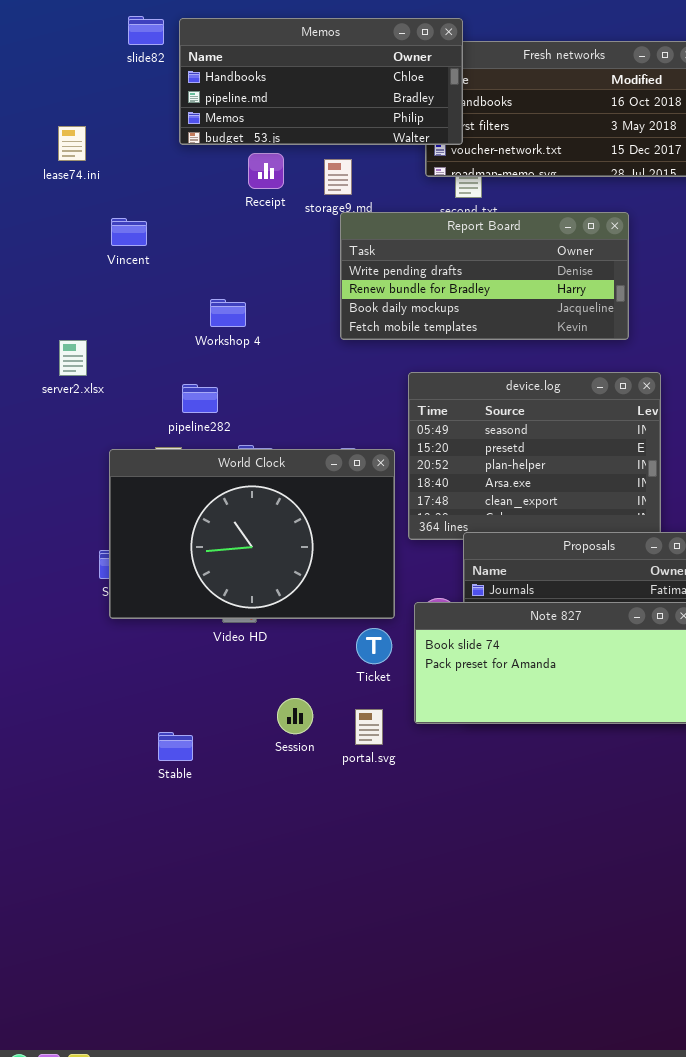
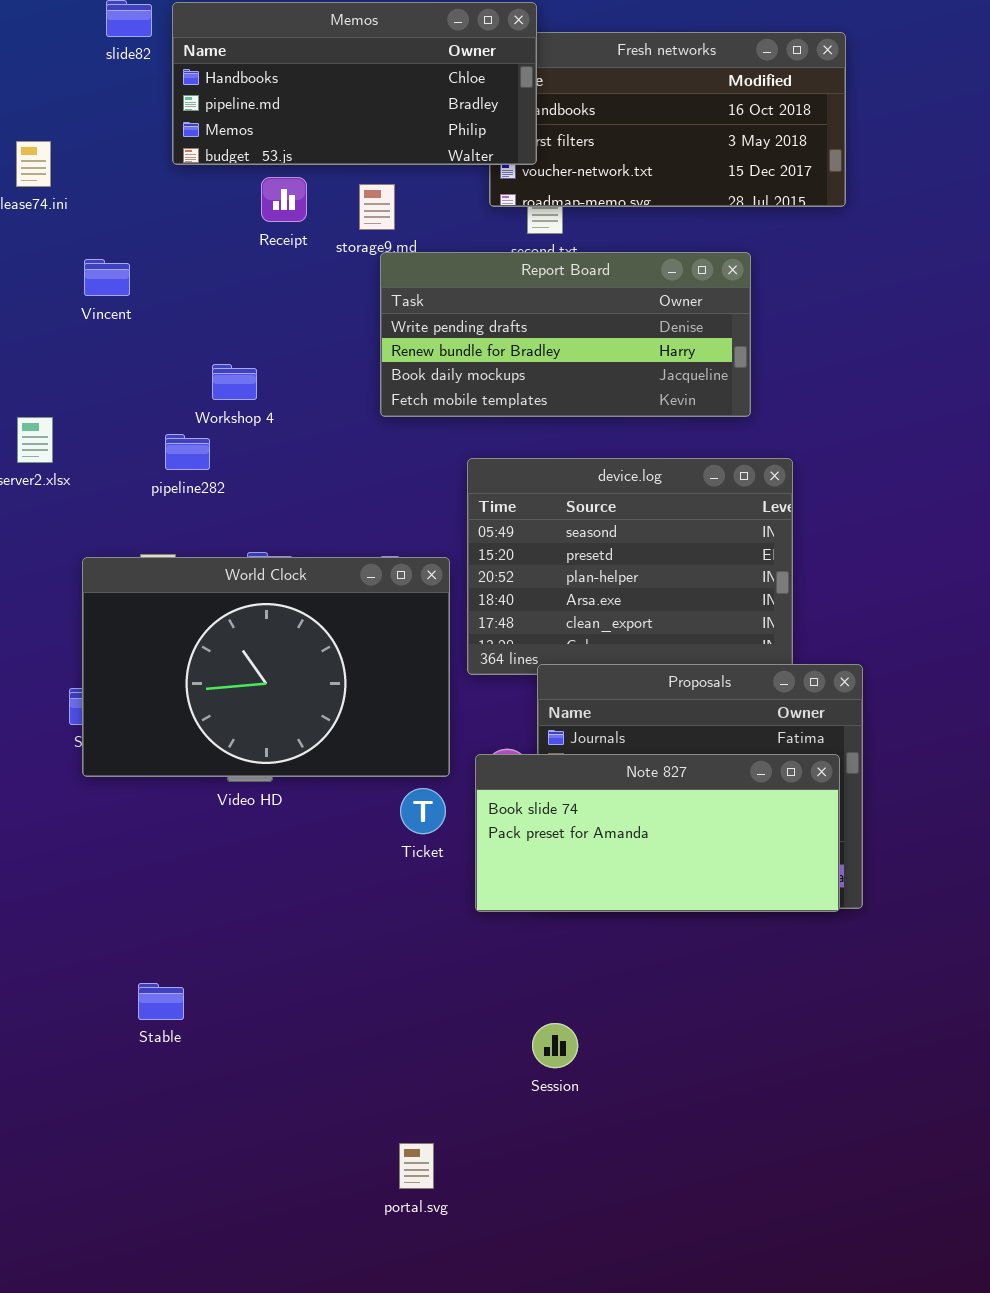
pipeline282: [182,384,218,413] -> [165,434,210,470], moved
Session: [277,698,313,734] -> [532,1023,578,1068], moved
portal.svg: [355,709,383,745] -> [399,1143,434,1189], moved
Stable: [158,732,193,761] -> [138,983,184,1020], moved

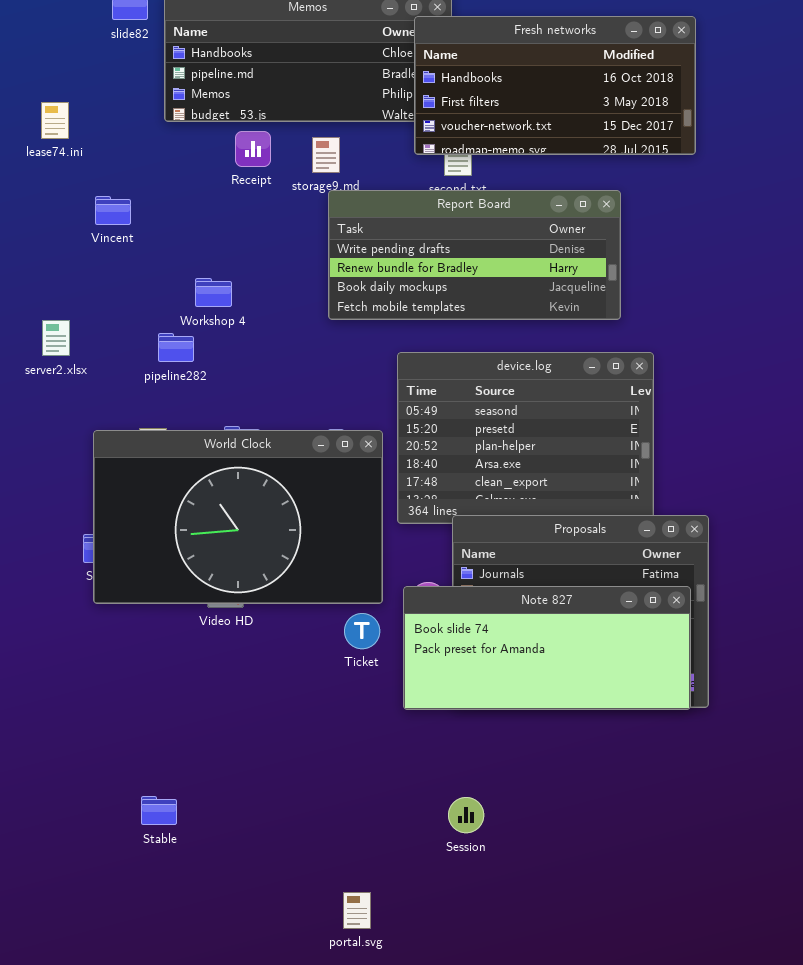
Fresh networks: [489,32,846,207] -> [414,16,696,155], raised
Stable: [138,983,184,1020] -> [141,796,177,825], moved

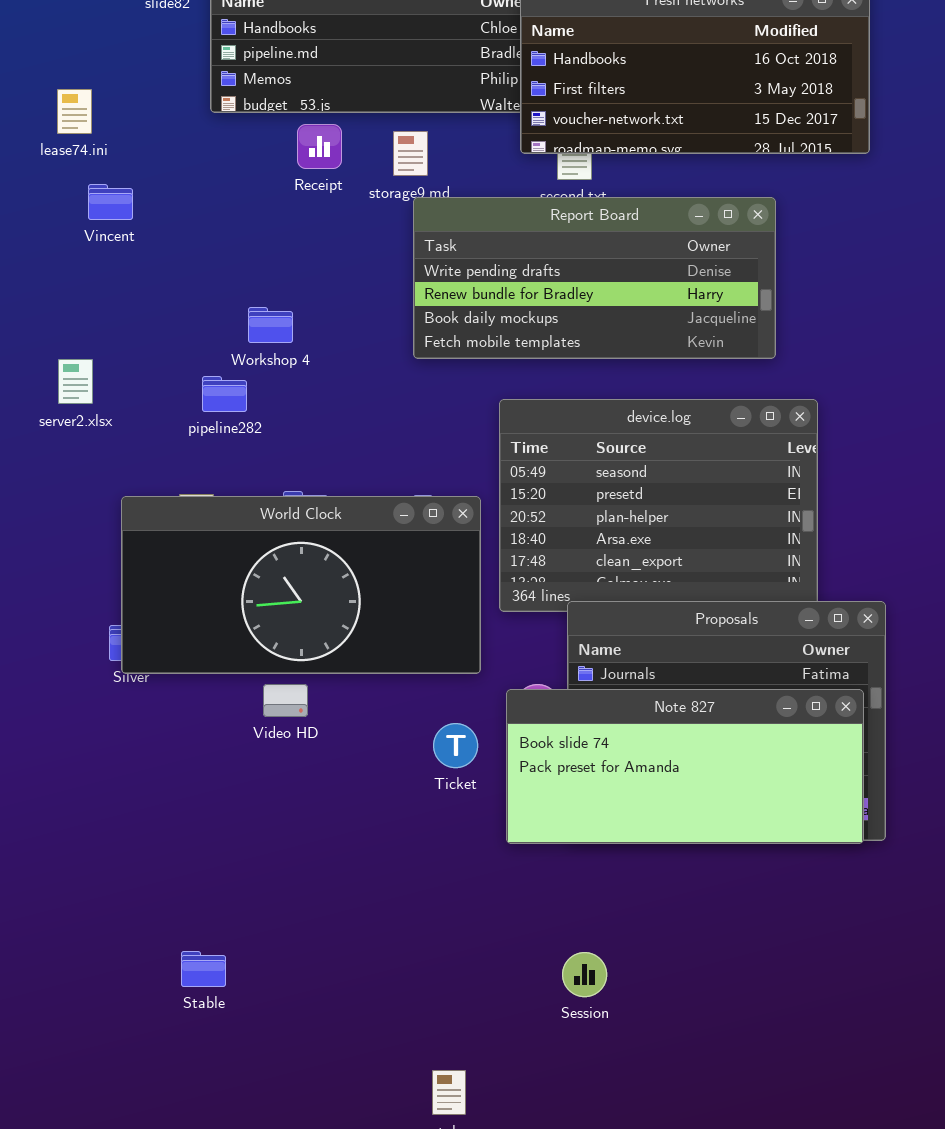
Vincent: [95,196,131,225] -> [88,184,133,220], moved
World Clock: [93,430,383,604] -> [121,496,481,674], resized

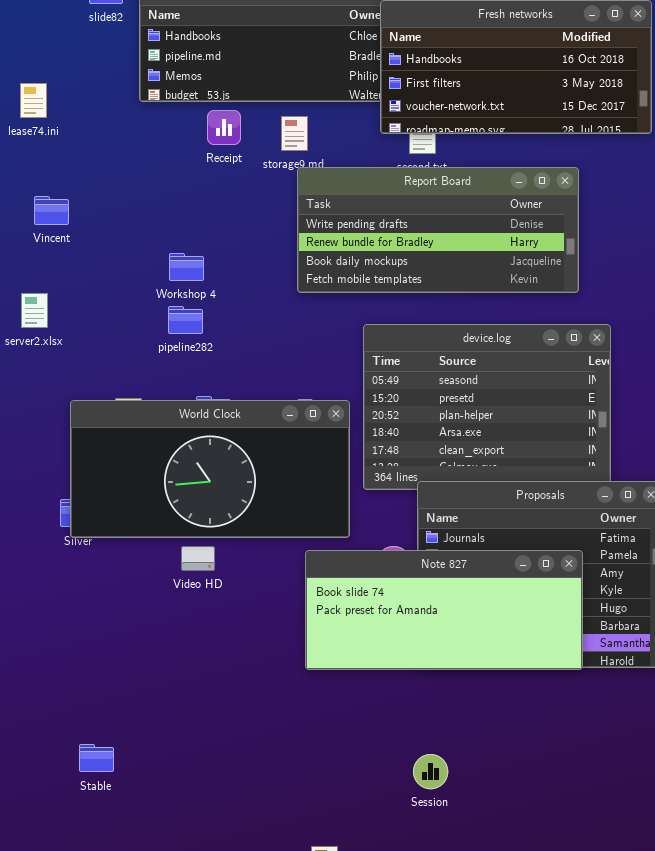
Vincent: [88,184,133,220] -> [34,196,69,225], moved
pipeline282: [202,376,247,412] -> [168,306,203,334], moved
Note 827: [506,689,864,844] -> [305,550,583,670], moved
Stable: [181,951,226,987] -> [79,744,114,772], moved

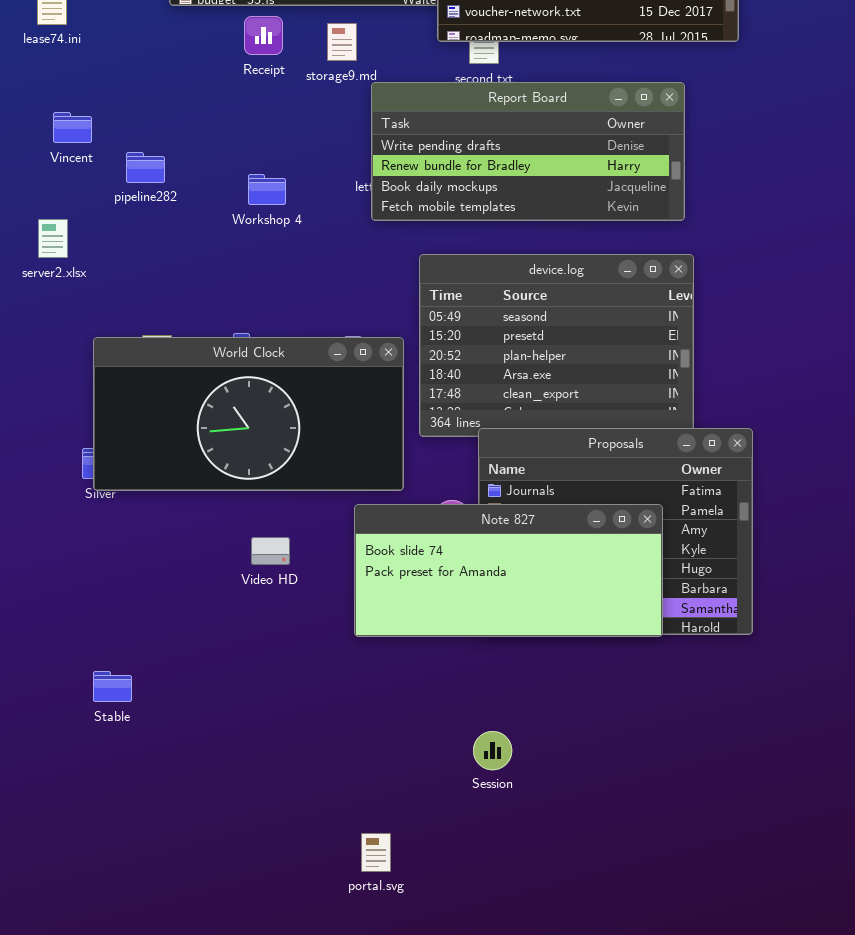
Report Board: [297,167,579,293] -> [371,82,685,221], moved
Workshop 4: [169,253,204,281] -> [248,174,286,205], moved
pipeline282: [168,306,203,334] -> [126,152,165,183], moved
Video HD: [181,546,215,571] -> [251,537,290,565], moved
Stable: [79,744,114,772] -> [93,671,132,702], moved

